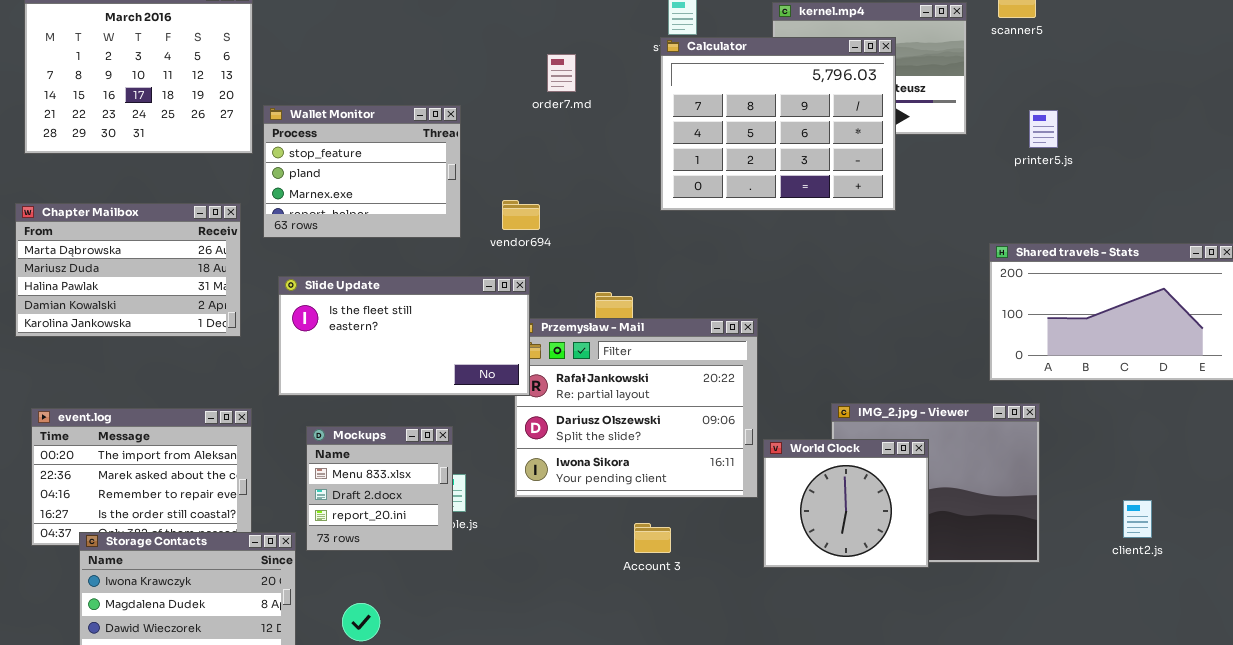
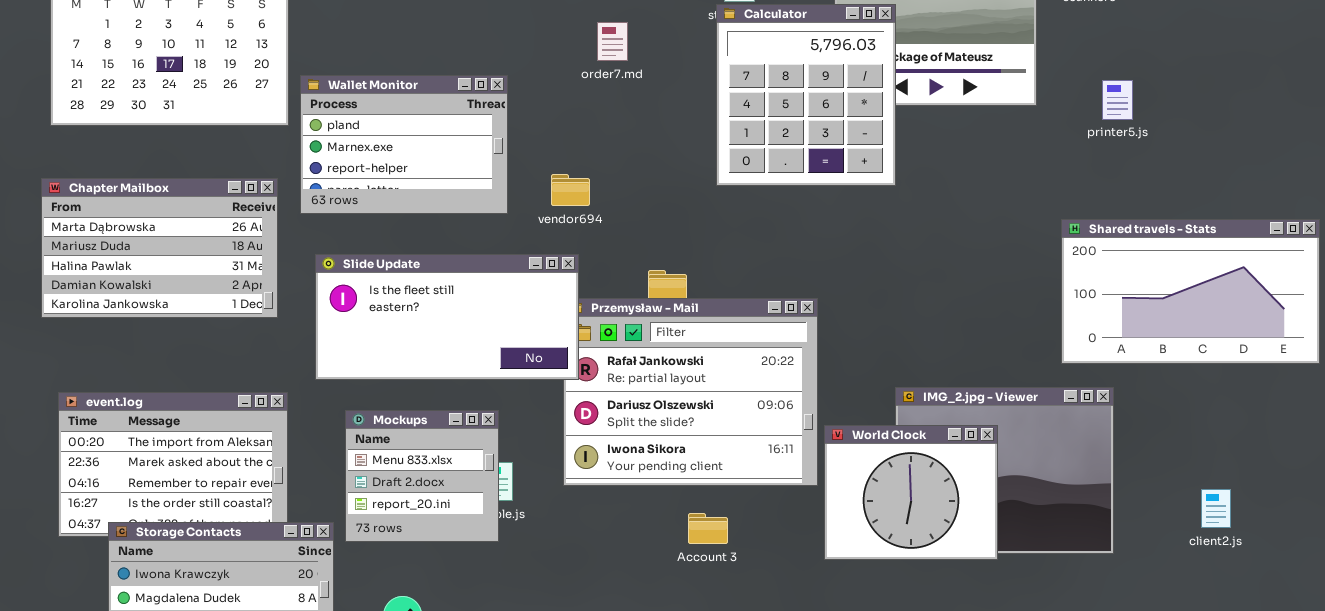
Calculator: [660,37,896,211] -> [716,4,896,186], resized
Wallet Monitor: [263,105,461,238] -> [300,75,508,214], scrolled down 1 row

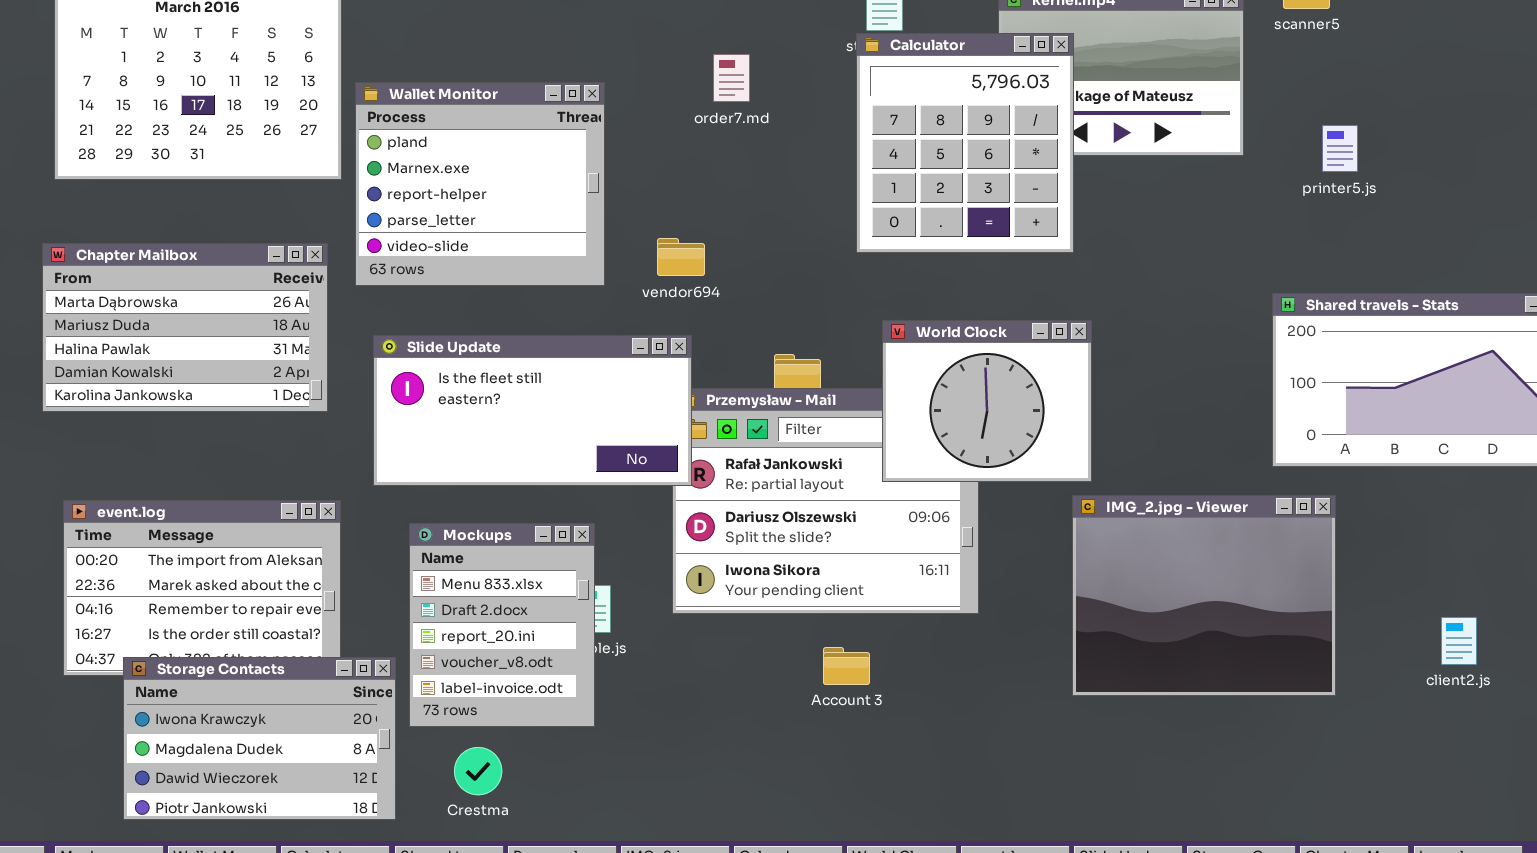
Wallet Monitor: [300,75,508,214] -> [355,82,605,286], resized
Mockups: [345,410,499,542] -> [409,523,595,727], resized
World Clock: [824,425,998,560] -> [882,320,1092,482], moved

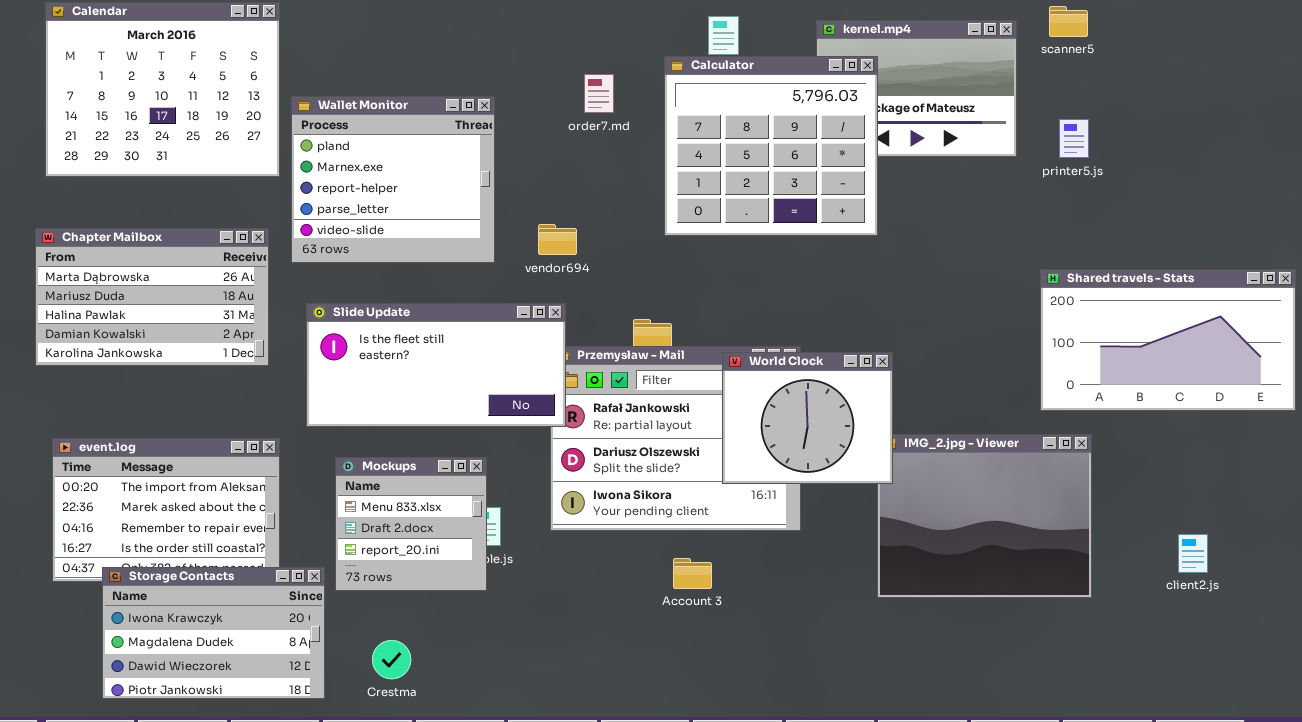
Calculator: [856,33,1074,253] -> [664,56,878,236], resized
printer5.js: [1322,125,1358,172] -> [1059,119,1089,158], moved
World Clock: [882,320,1092,482] -> [722,352,893,484], moved
Mockups: [409,523,595,727] -> [335,457,487,591], resized

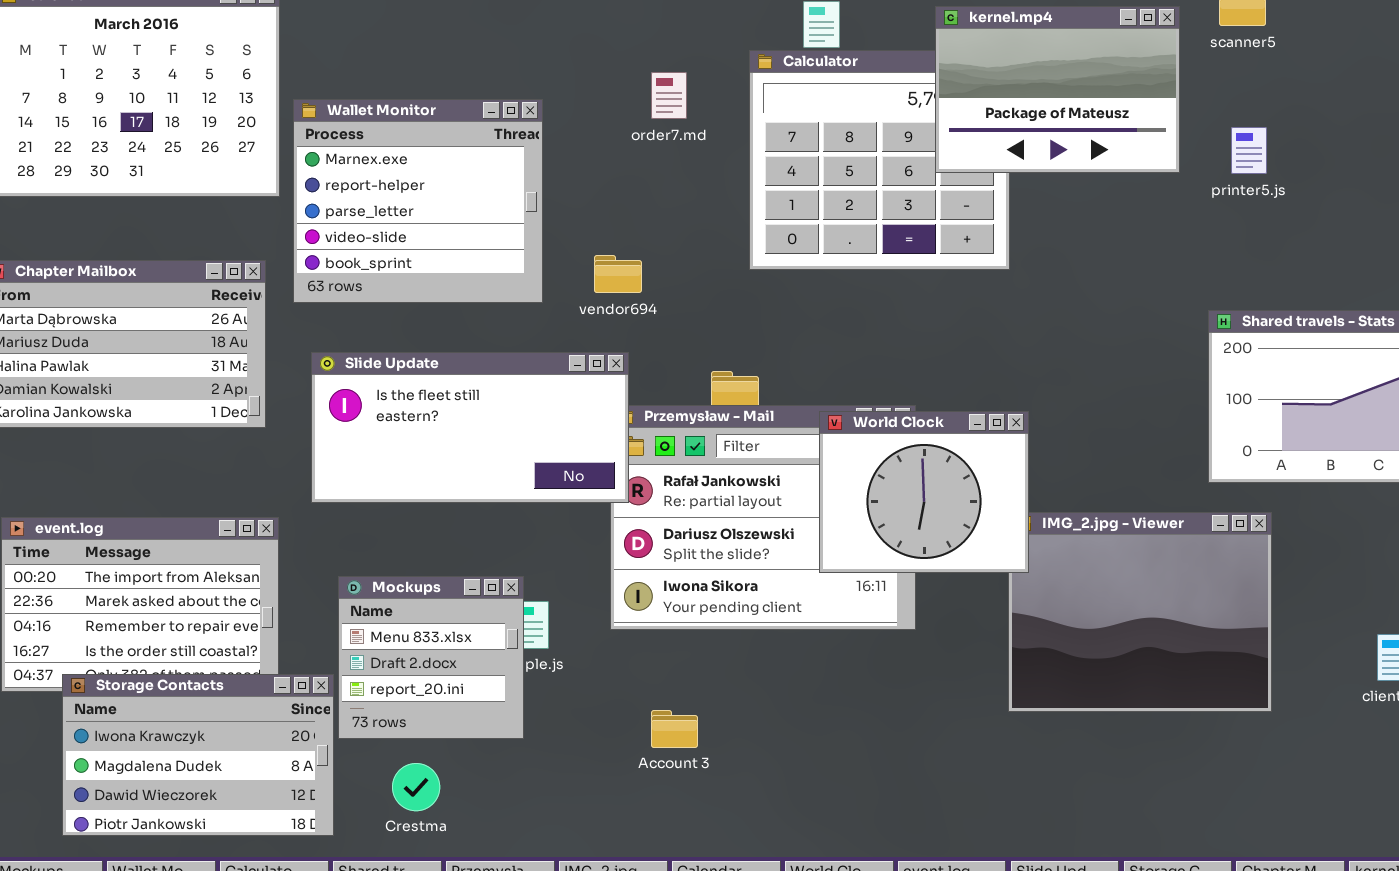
kernel.mp4: [816,20,1017,157] -> [935,6,1180,173], raised
Wallet Monitor: [291,96,495,263] -> [293,99,543,303], scrolled down 1 row
Mockups: [335,457,487,591] -> [338,576,524,739], moved
Account 3: [673,558,712,589] -> [651,710,698,748], moved

